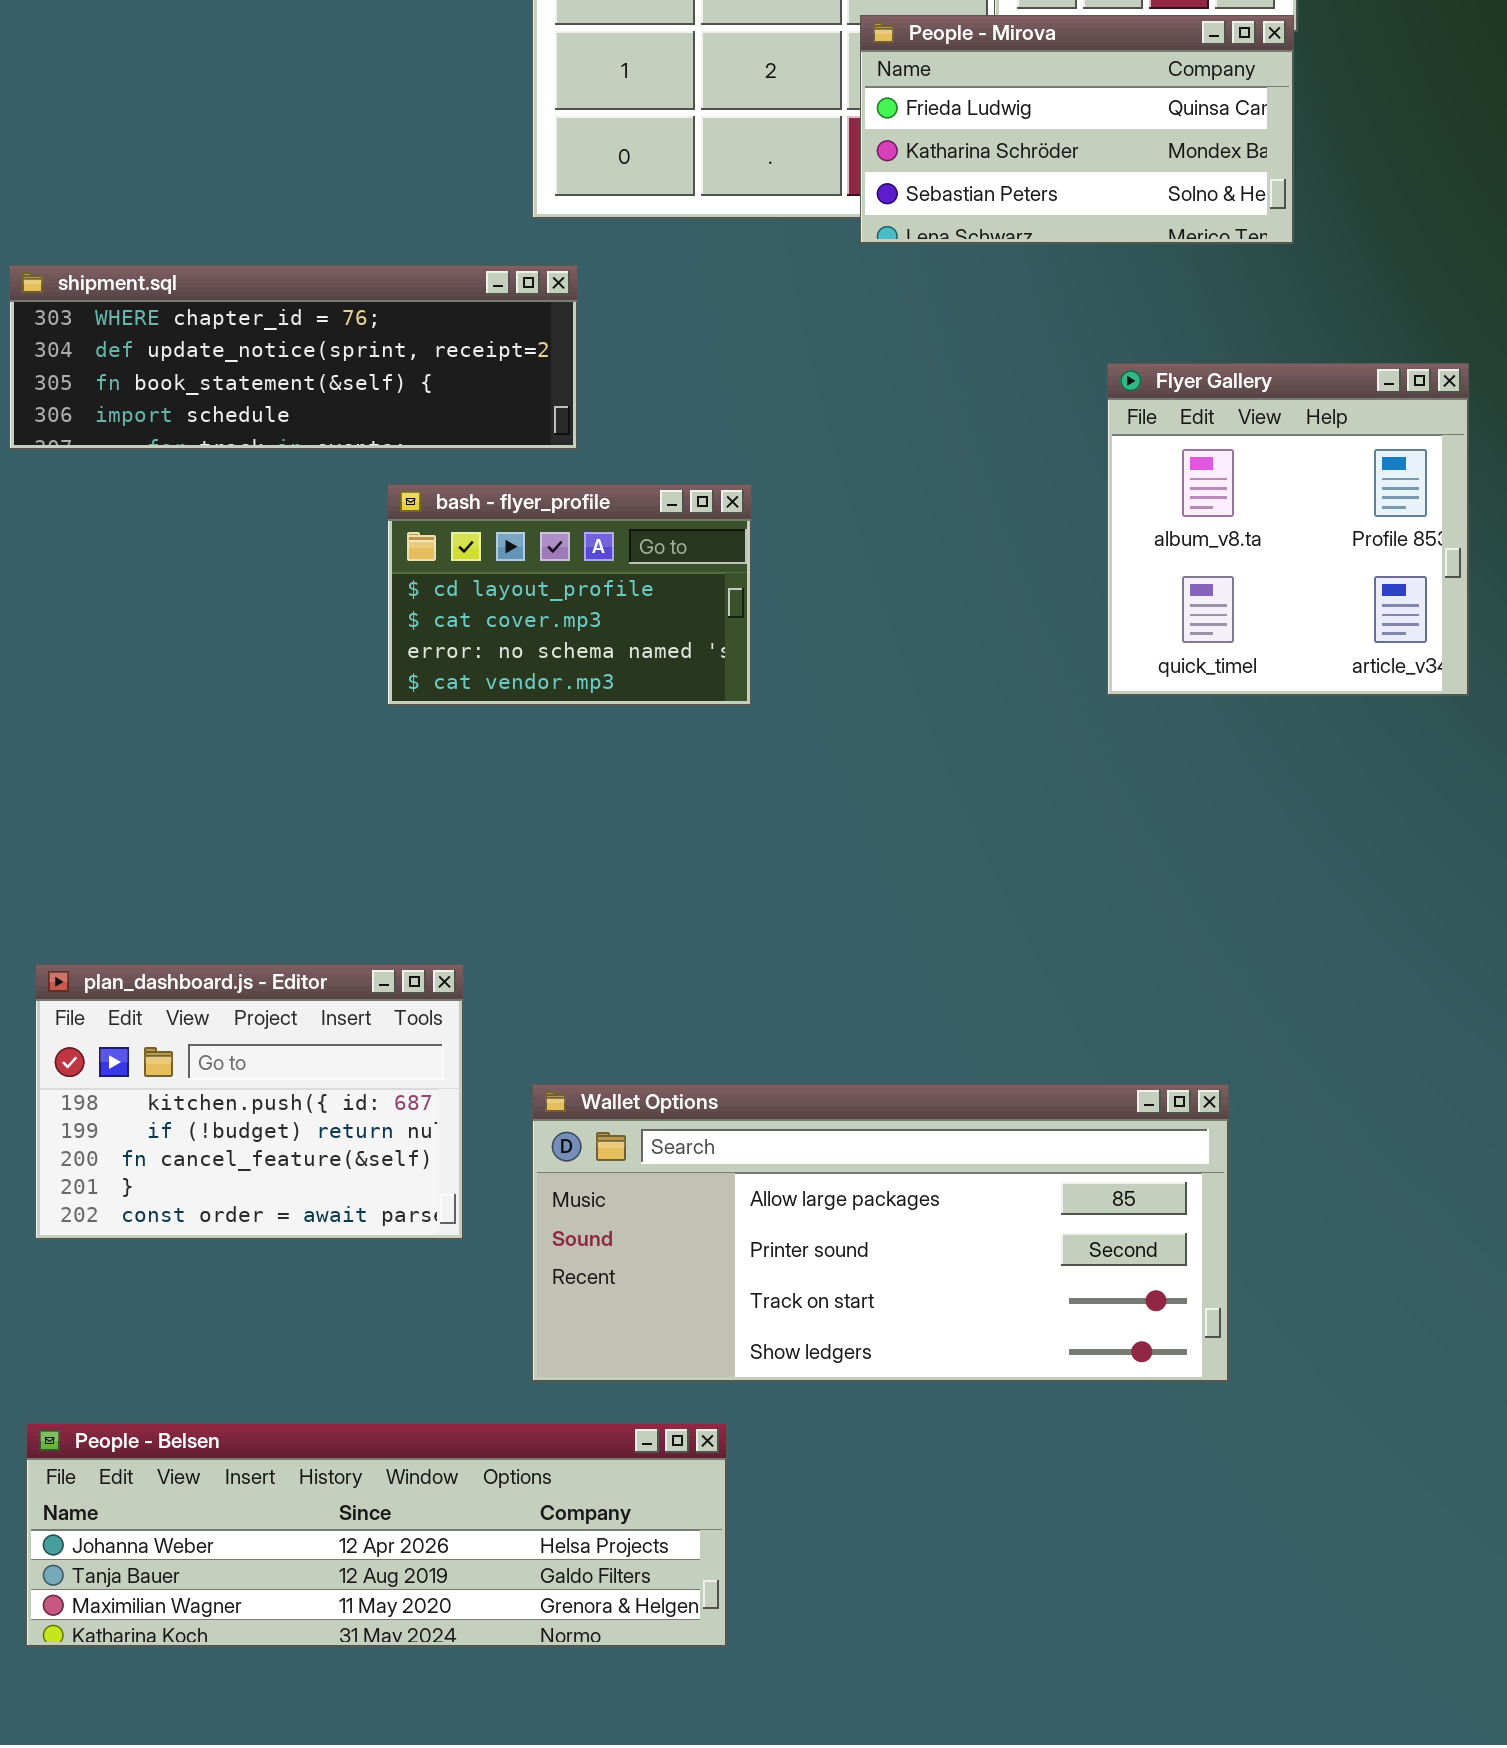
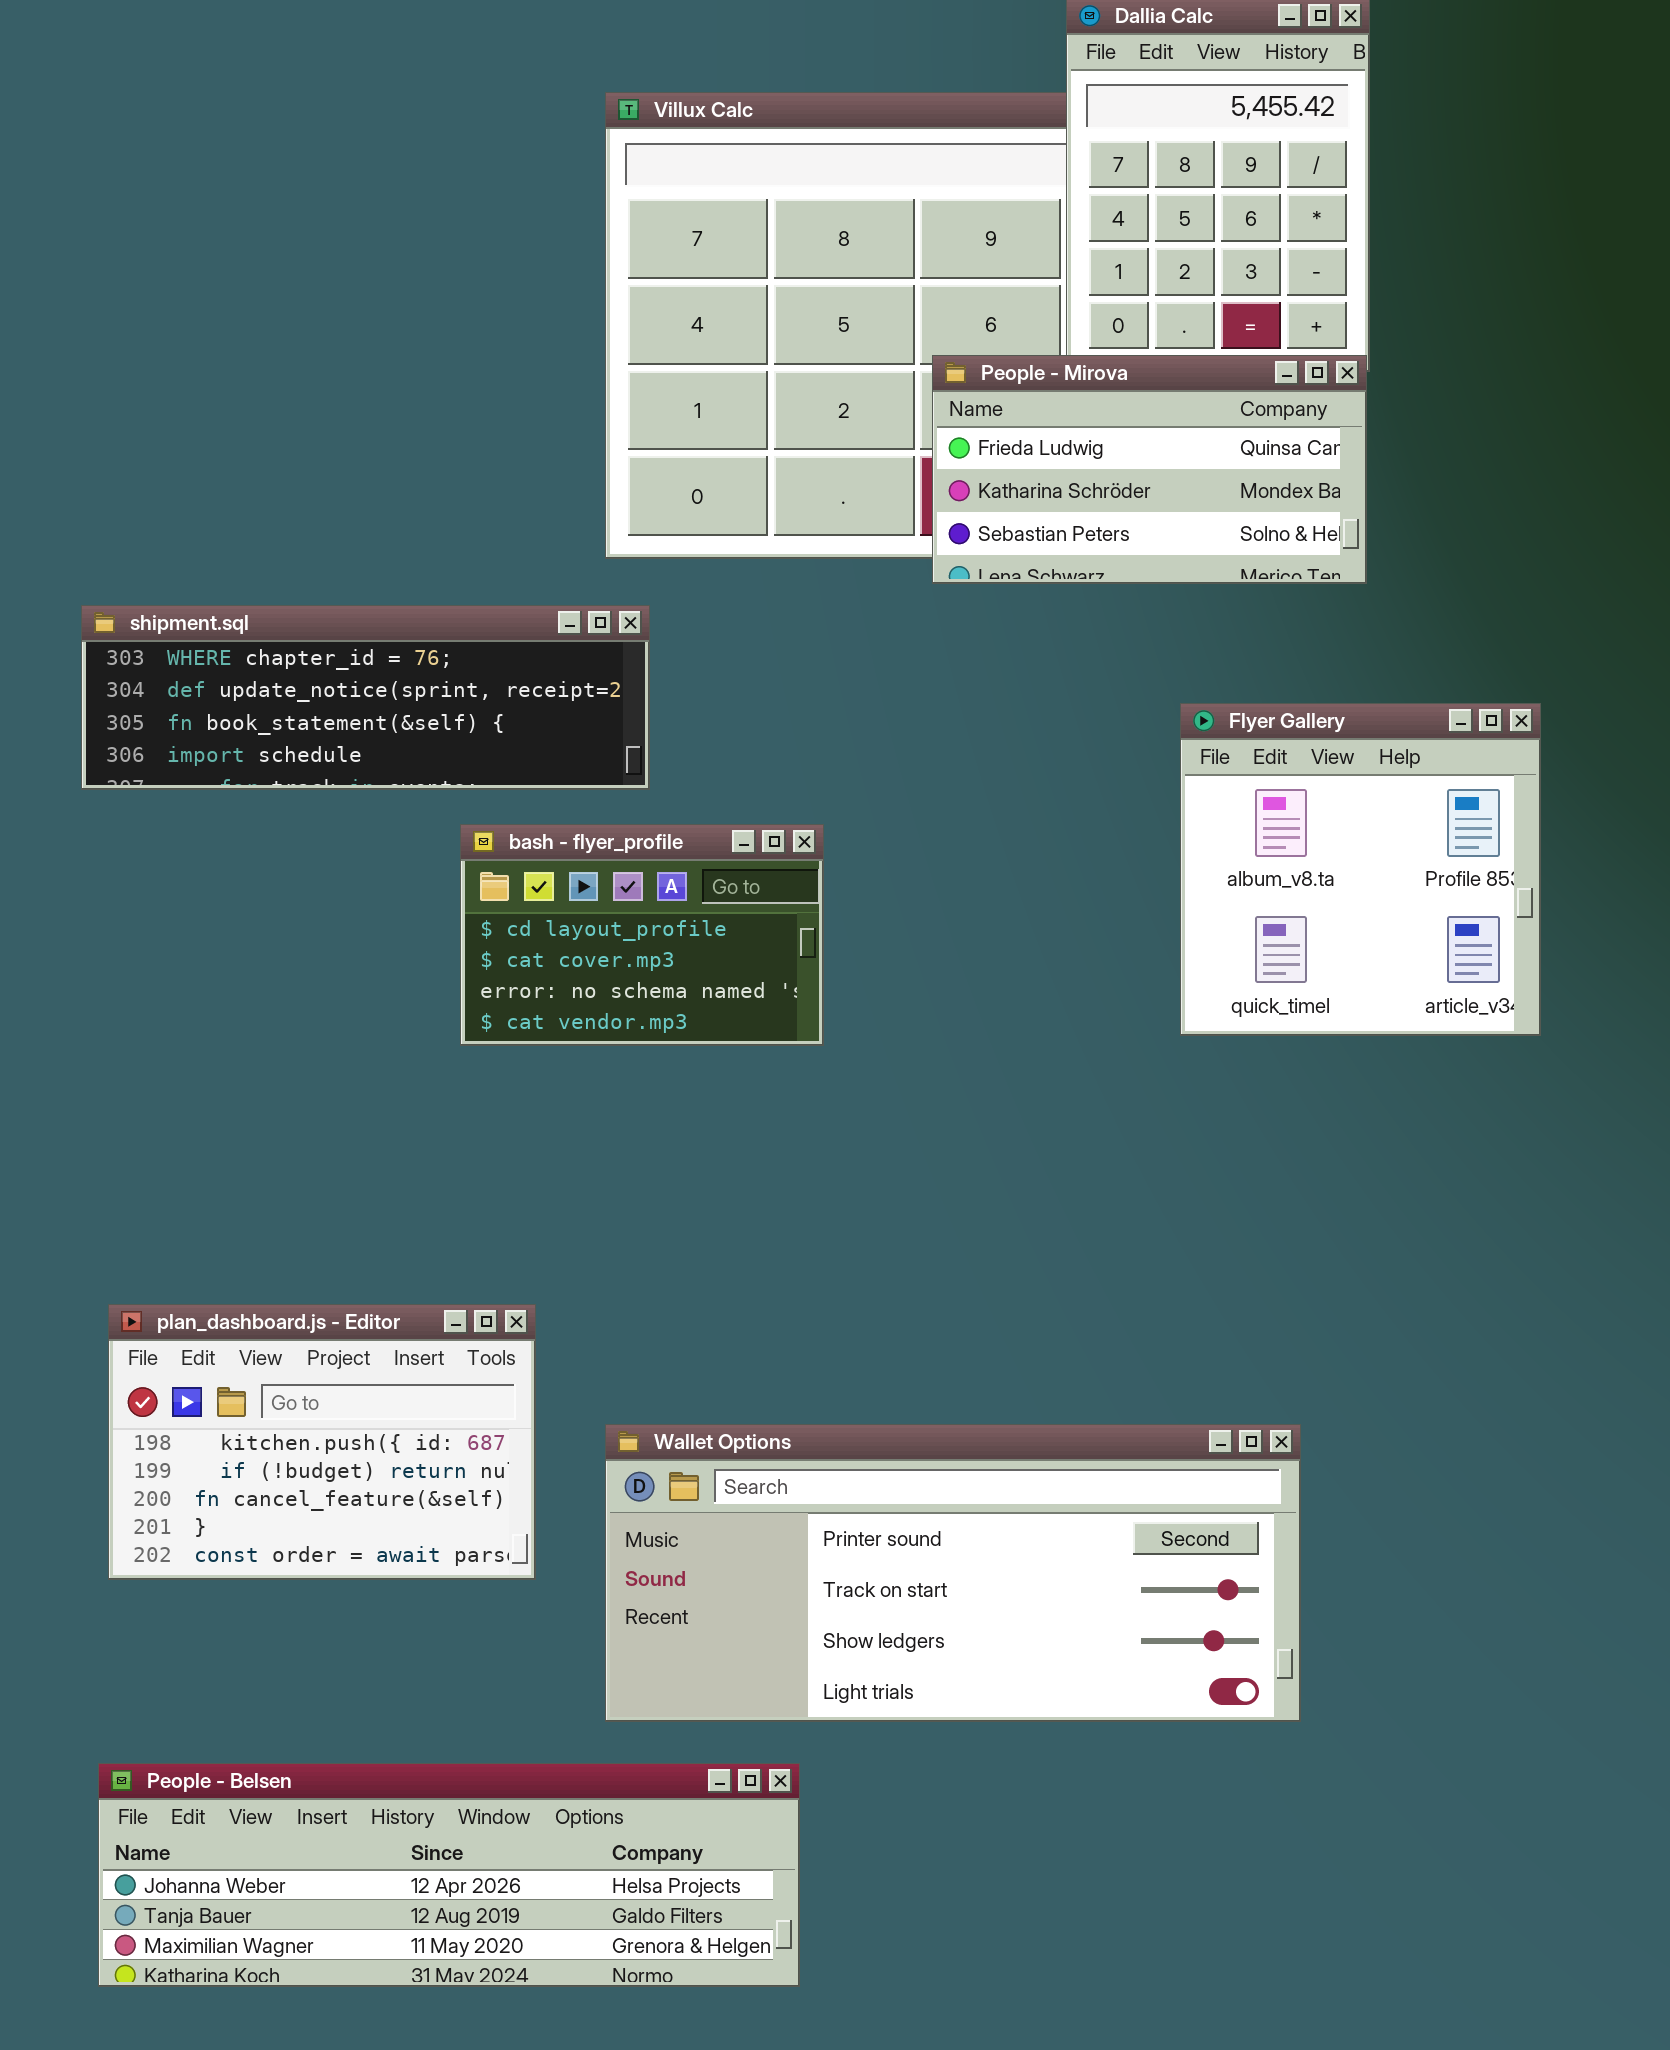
Wallet Options: [532,1084,1229,1382] -> [605,1424,1301,1722], scrolled down 1 row

